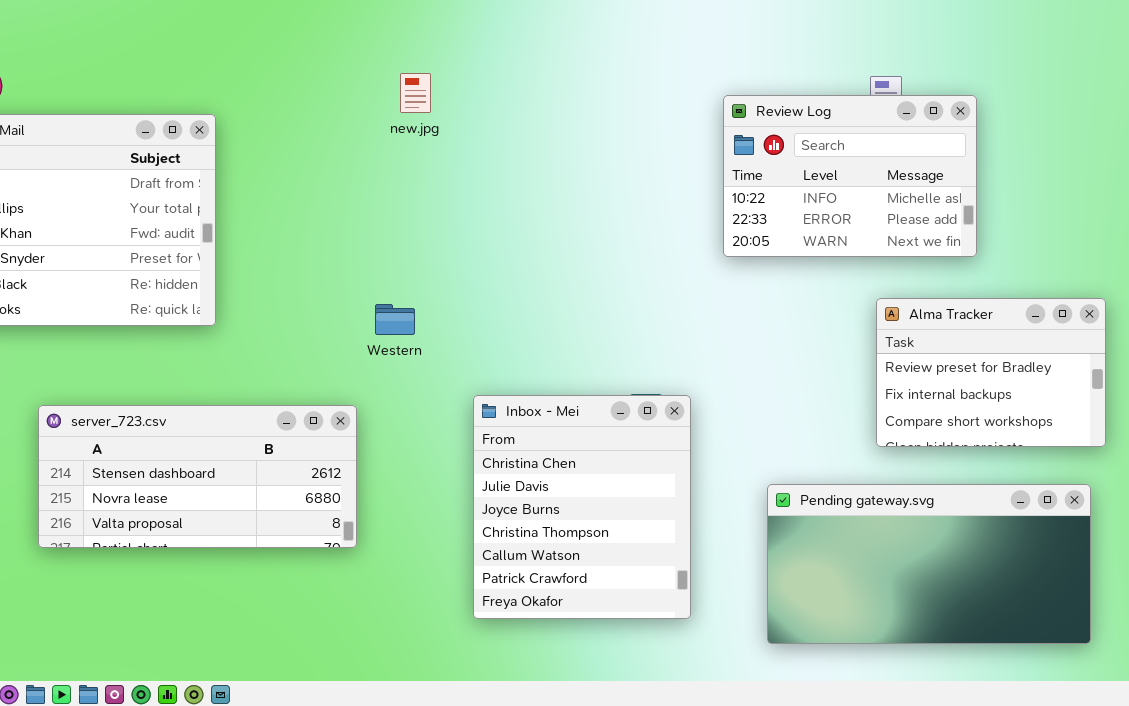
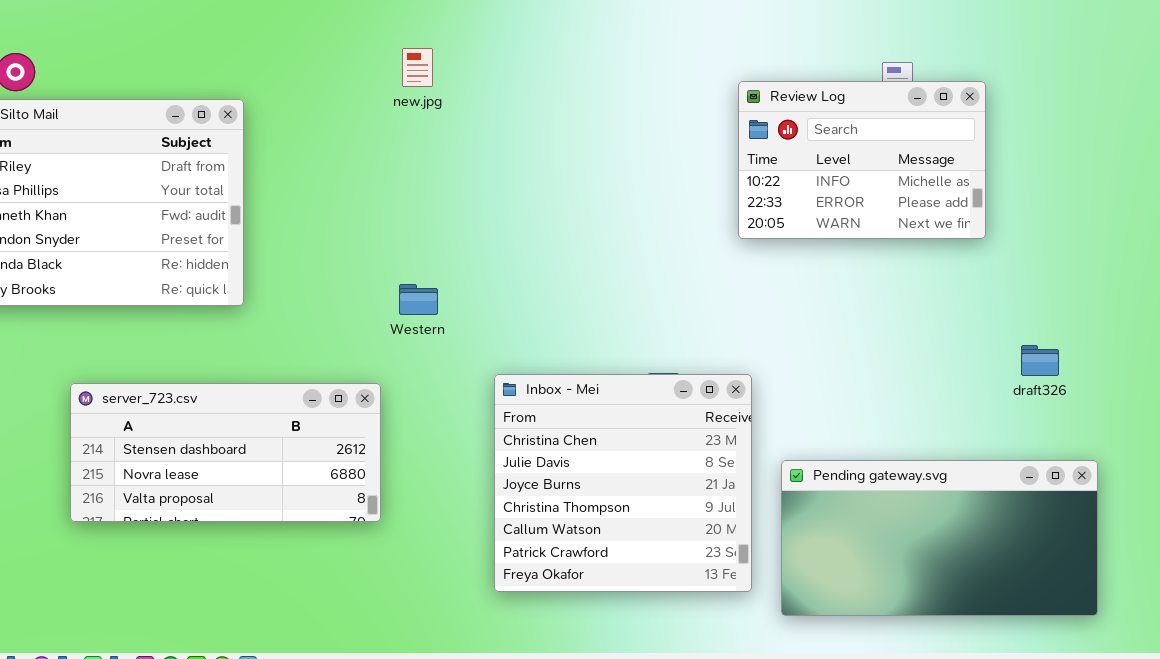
new.jpg: [400,73,431,113] -> [402,48,433,87], moved
Alma Tracker: [876,298,1106,447] -> none, closed
Inbox - Mei: [473,395,691,619] -> [494,374,752,592], resized

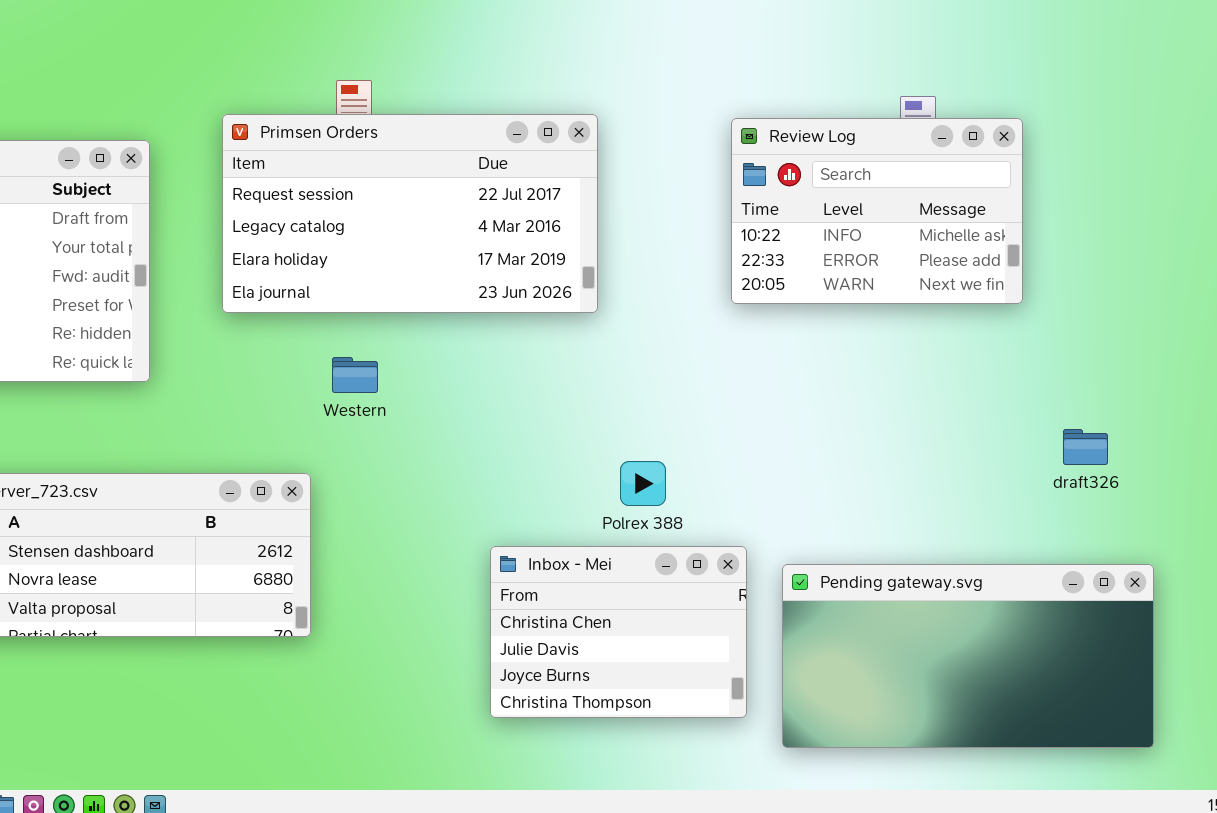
Primsen Orders: none -> [222,114,598,313], opened
Inbox - Mei: [494,374,752,592] -> [490,546,747,718], resized

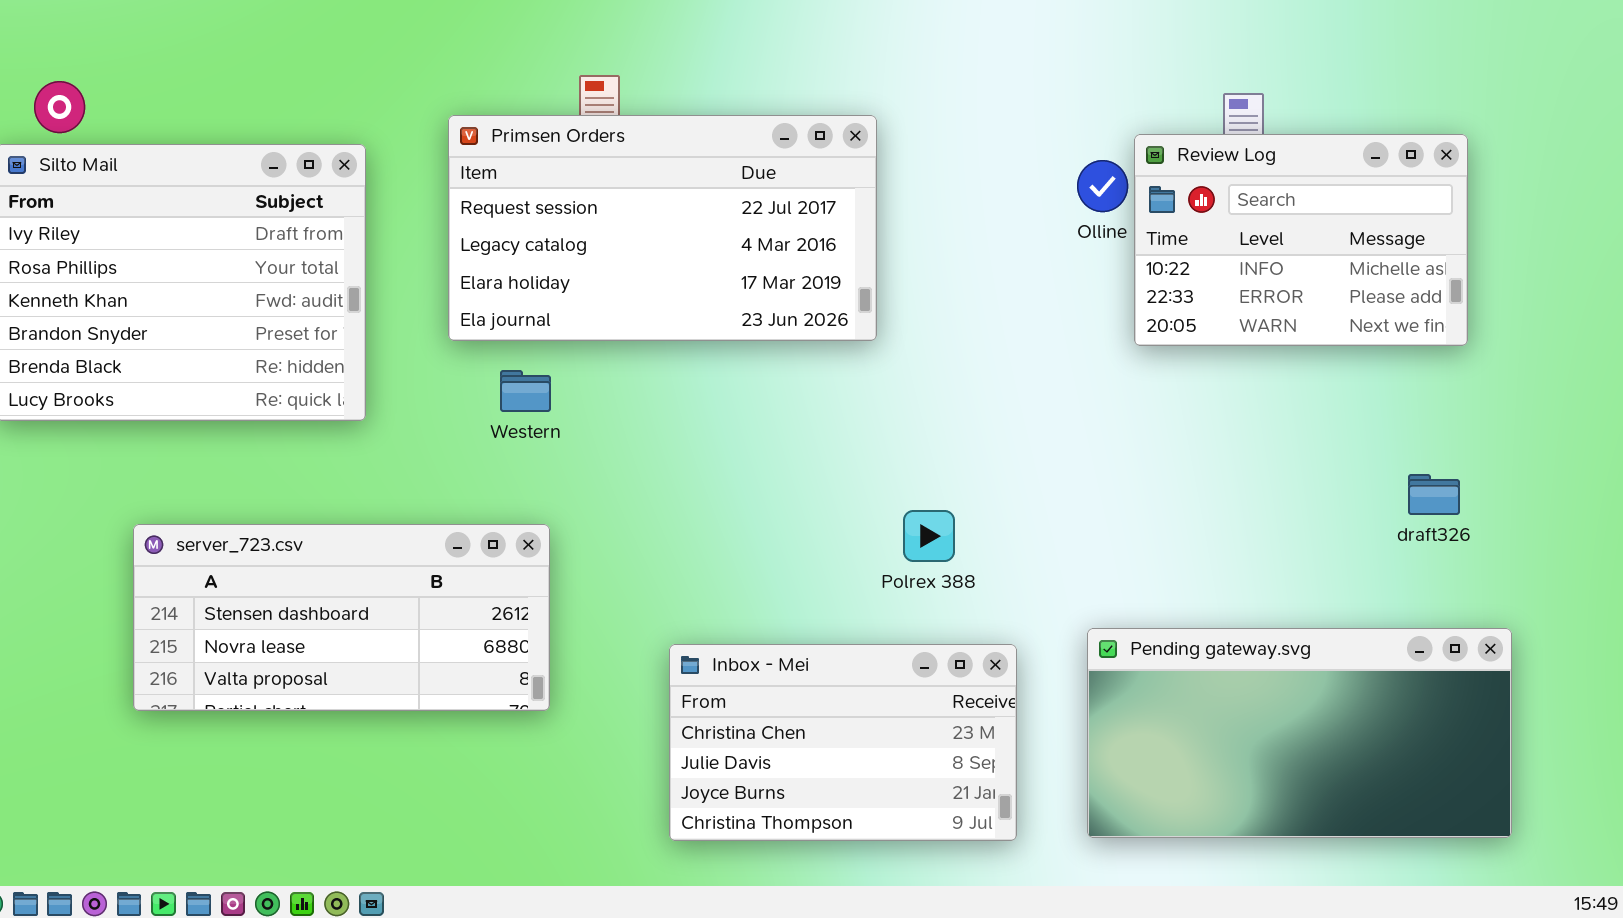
Review Log: [731,118,1023,304] -> [1134,134,1468,346], moved
Western: [332,357,378,393] -> [500,370,551,412], moved
Inbox - Mei: [490,546,747,718] -> [669,644,1017,841], moved, resized

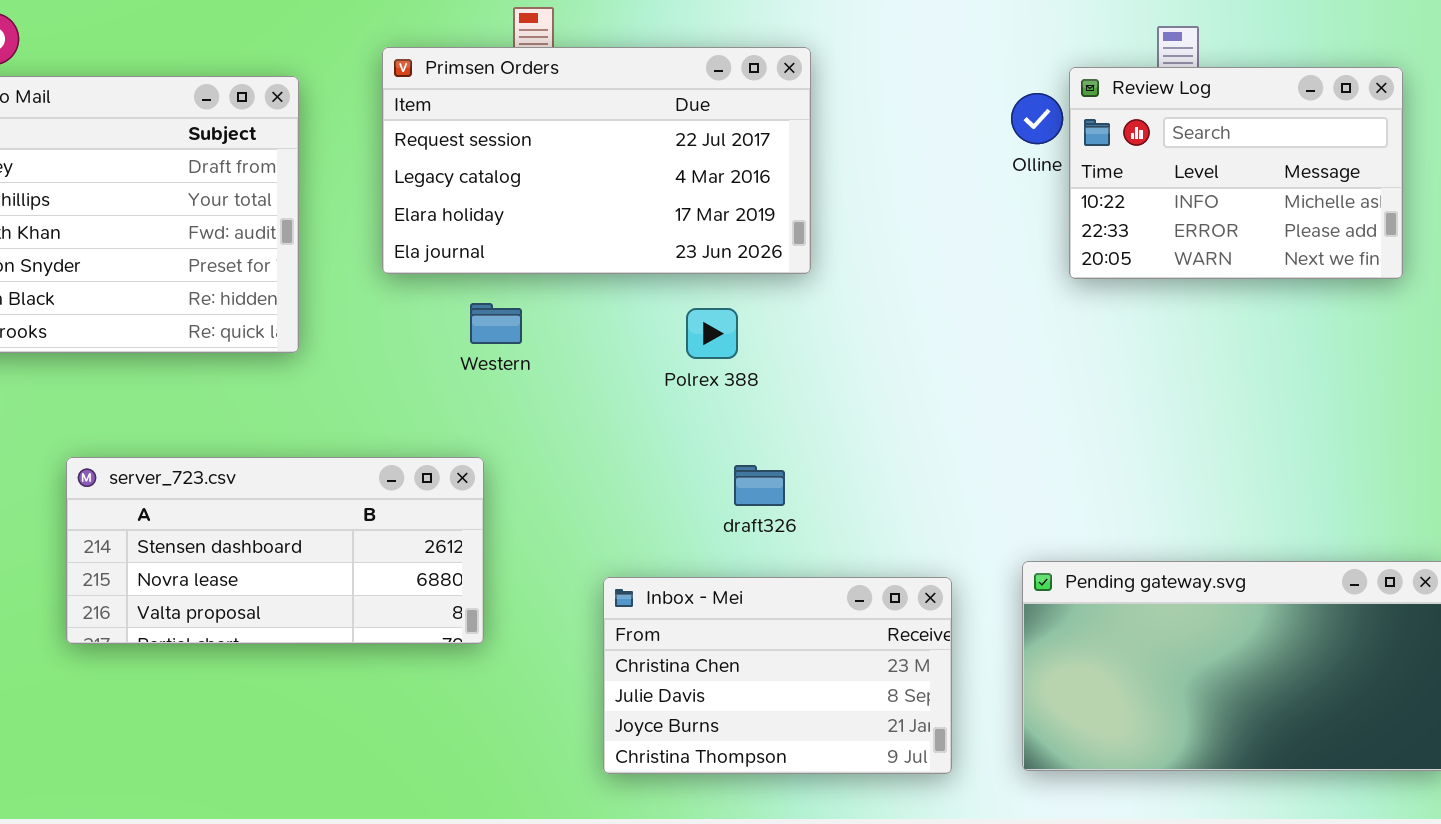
Western: [500,370,551,412] -> [470,303,522,344], moved
draft326: [1408,474,1460,515] -> [734,465,785,506], moved
Polrex 388: [903,510,955,562] -> [686,308,738,359], moved

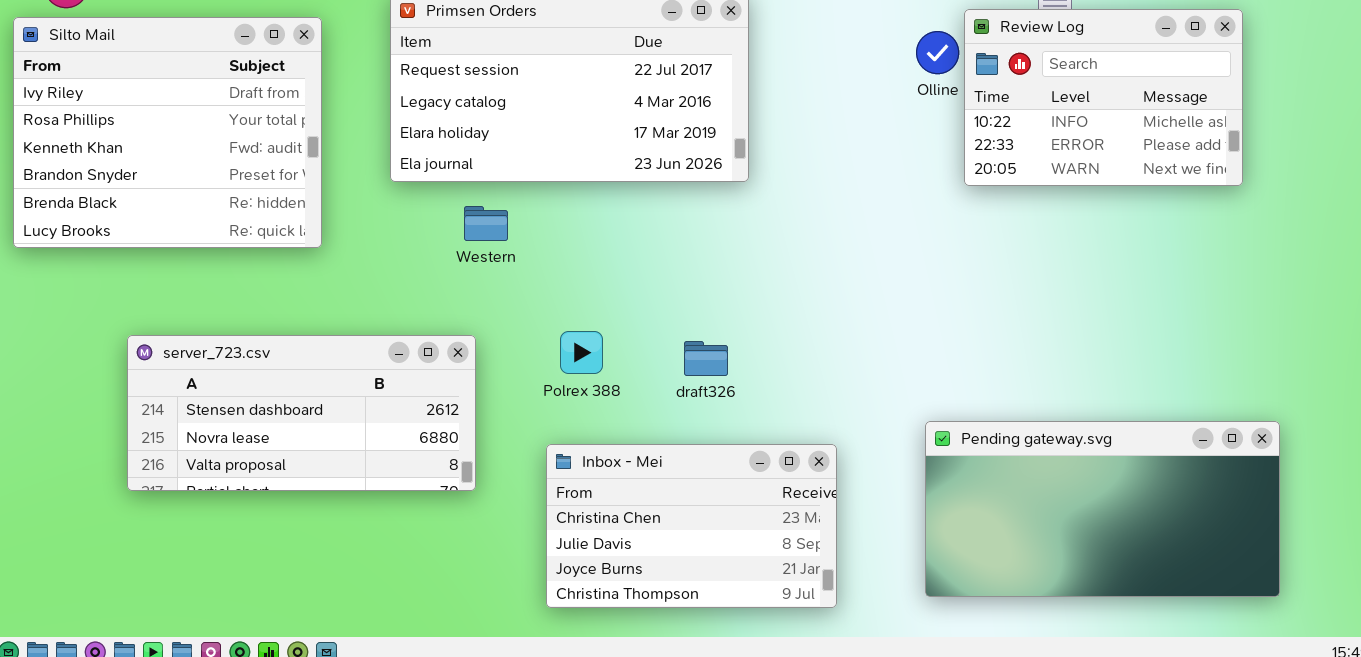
Polrex 388: [686,308,738,359] -> [560,331,603,374], moved
Inbox - Mei: [603,577,952,774] -> [546,444,837,608], moved

